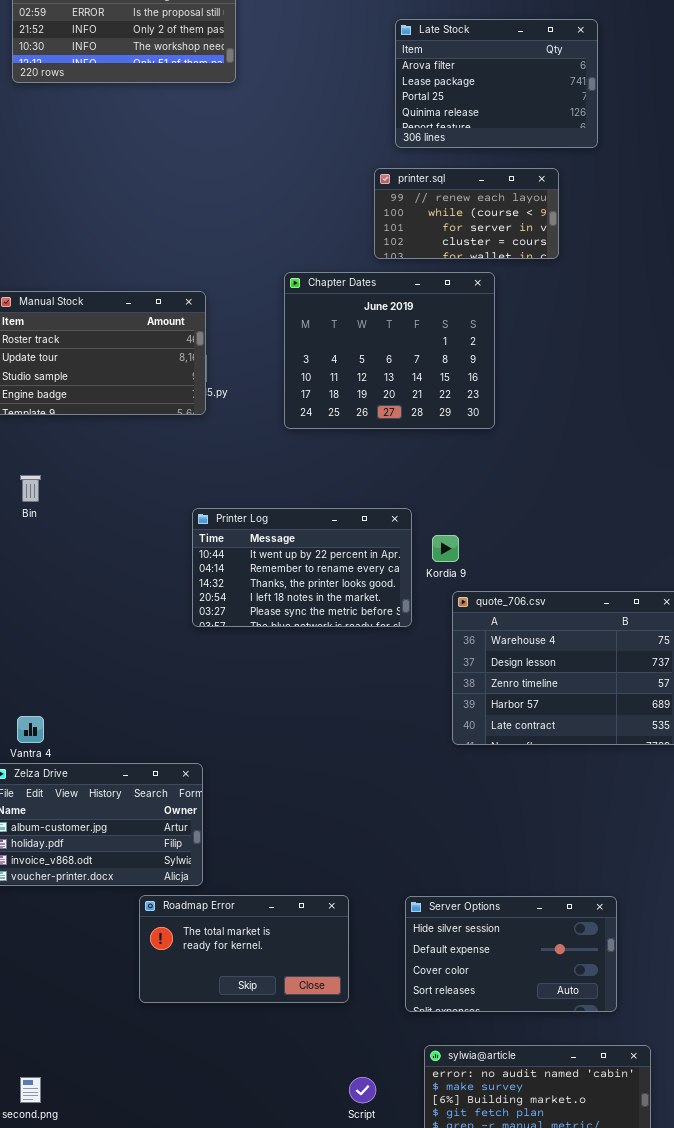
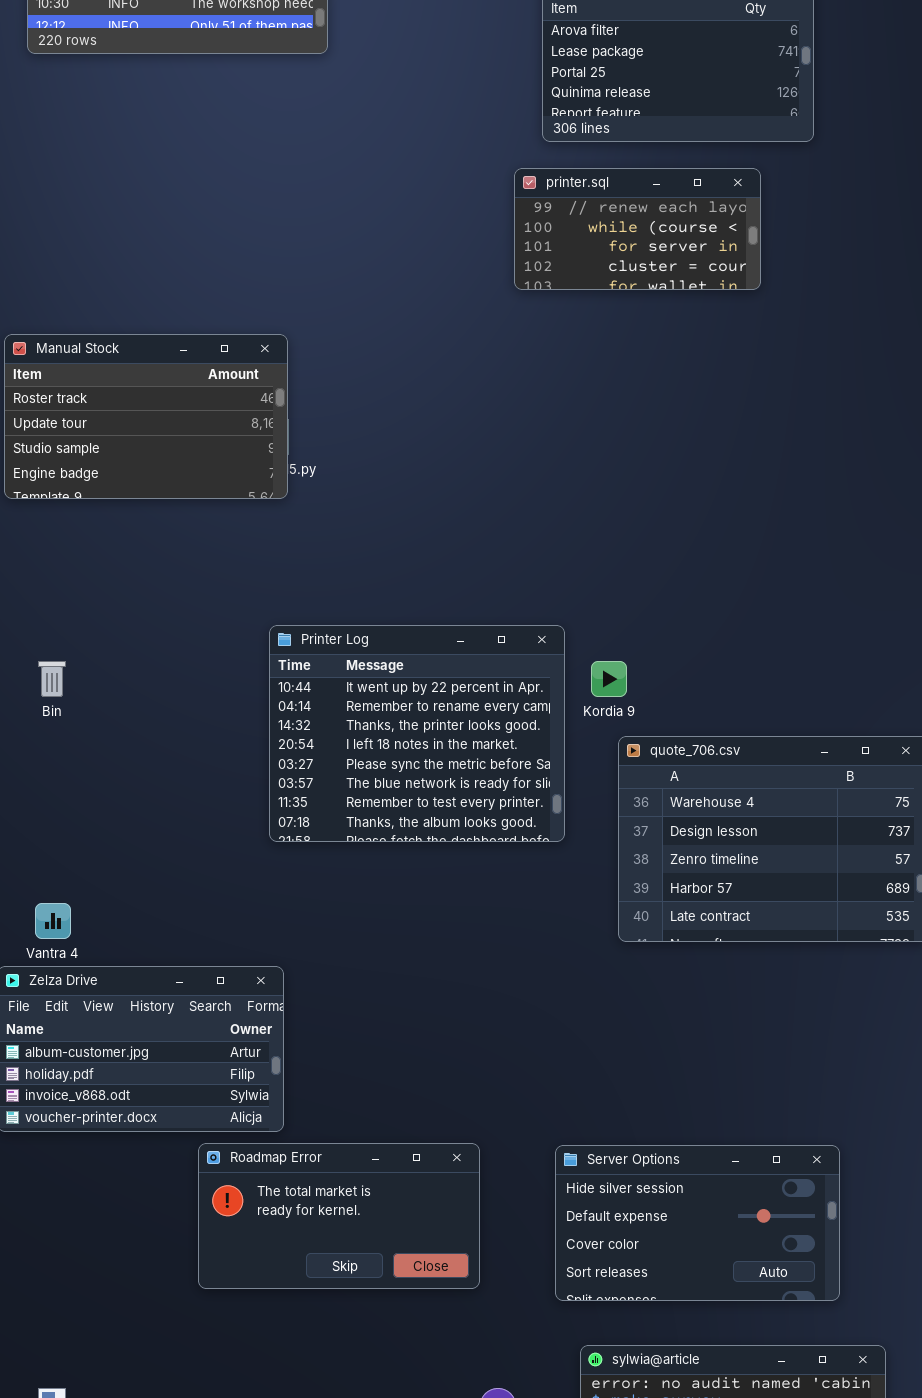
Chapter Dates: [284,272,495,429] -> none, closed
Bin: [20,475,41,502] -> [38,661,66,697], moved
Printer Log: [192,508,412,627] -> [269,625,565,842], resized

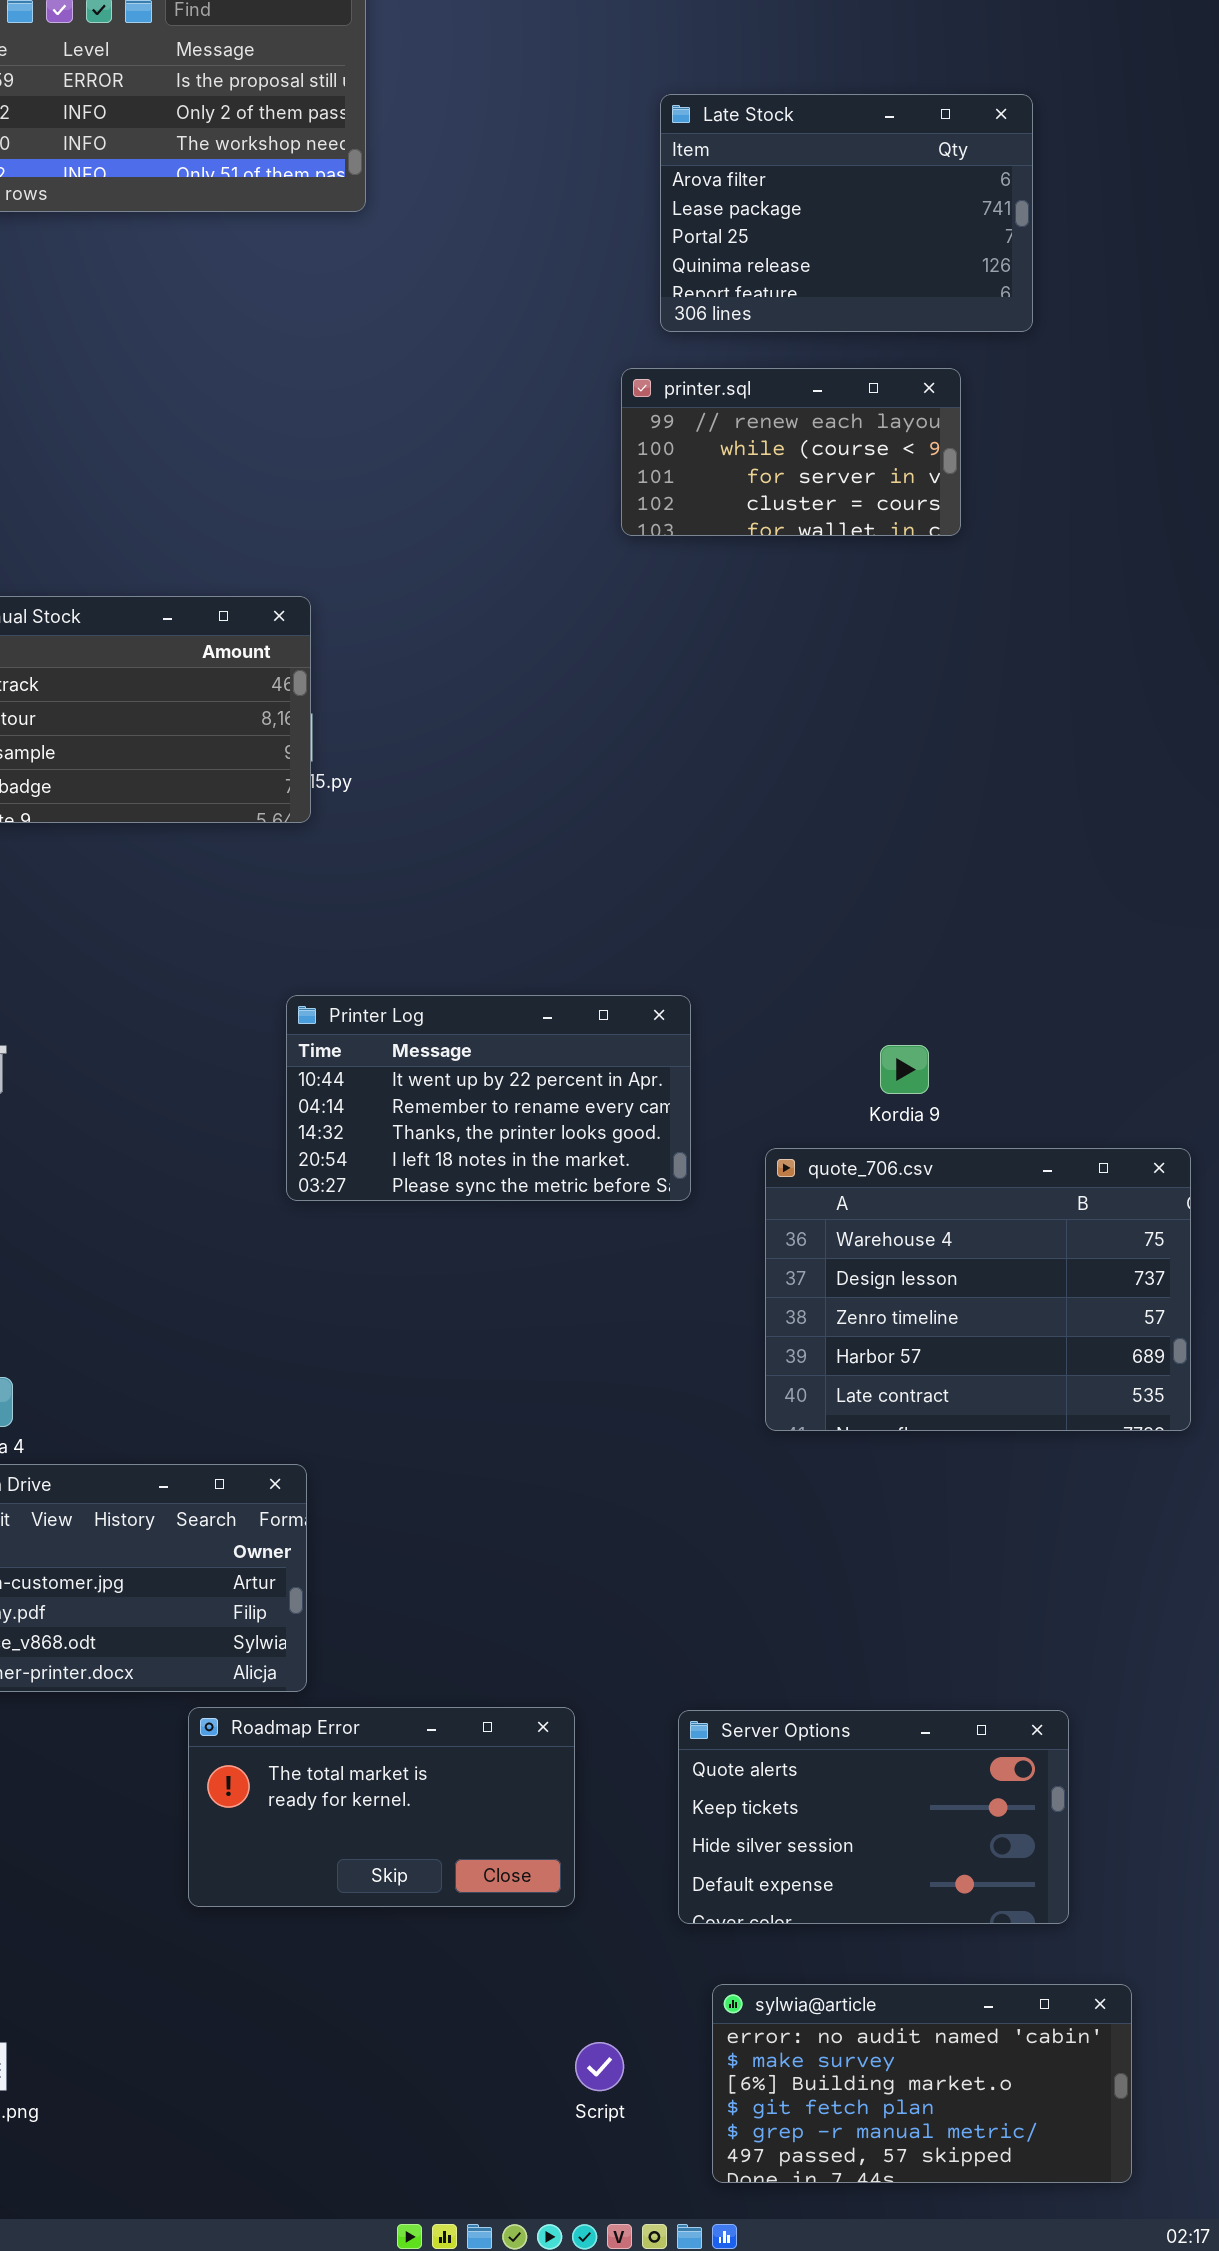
Printer Log: [269,625,565,842] -> [286,995,691,1201], resized
Kordia 9: [591,661,627,697] -> [880,1045,929,1094], moved
Server Options: [555,1145,840,1301] -> [678,1710,1069,1924], scrolled up 2 rows

